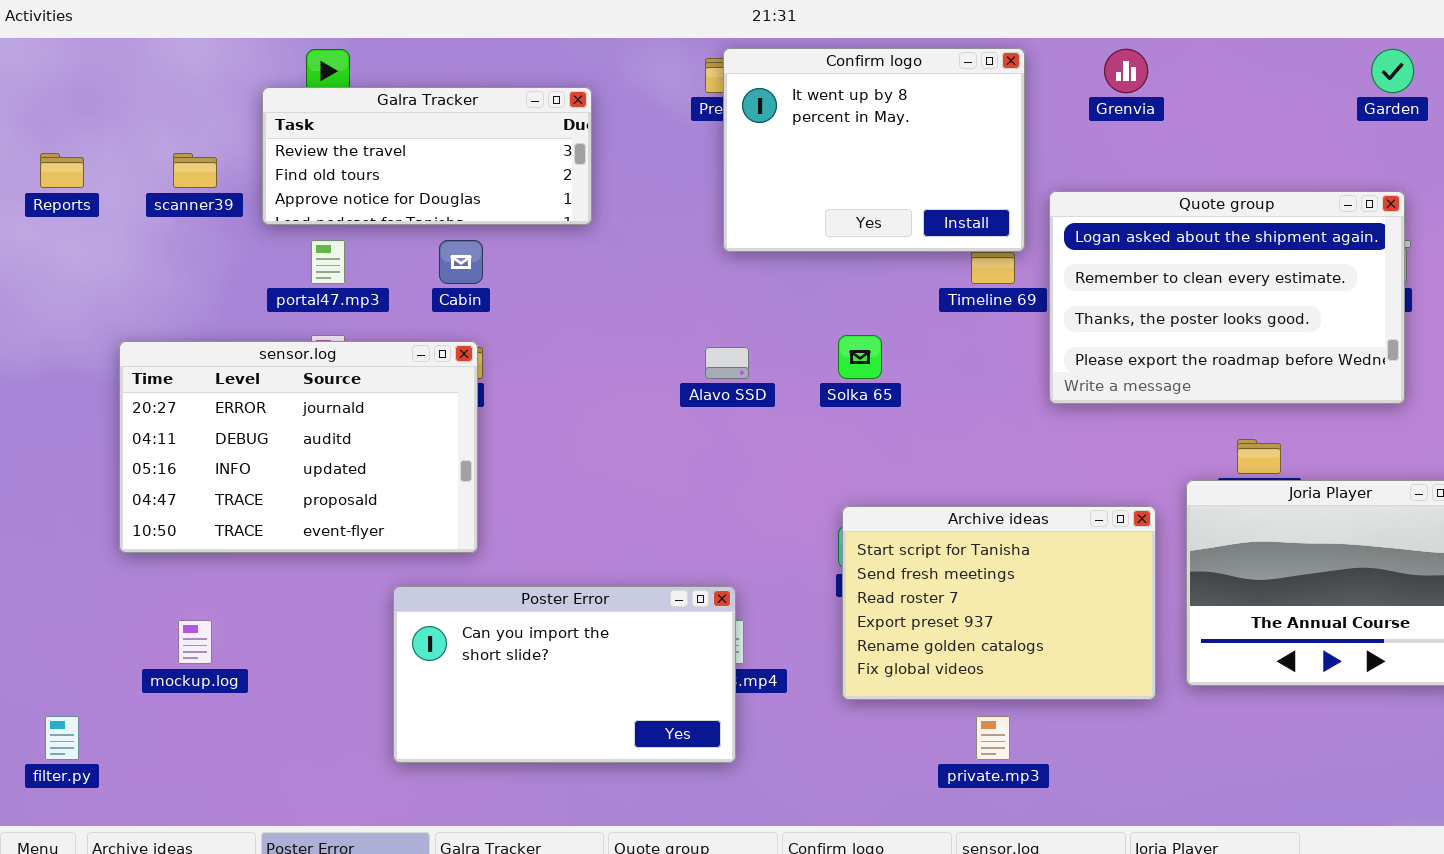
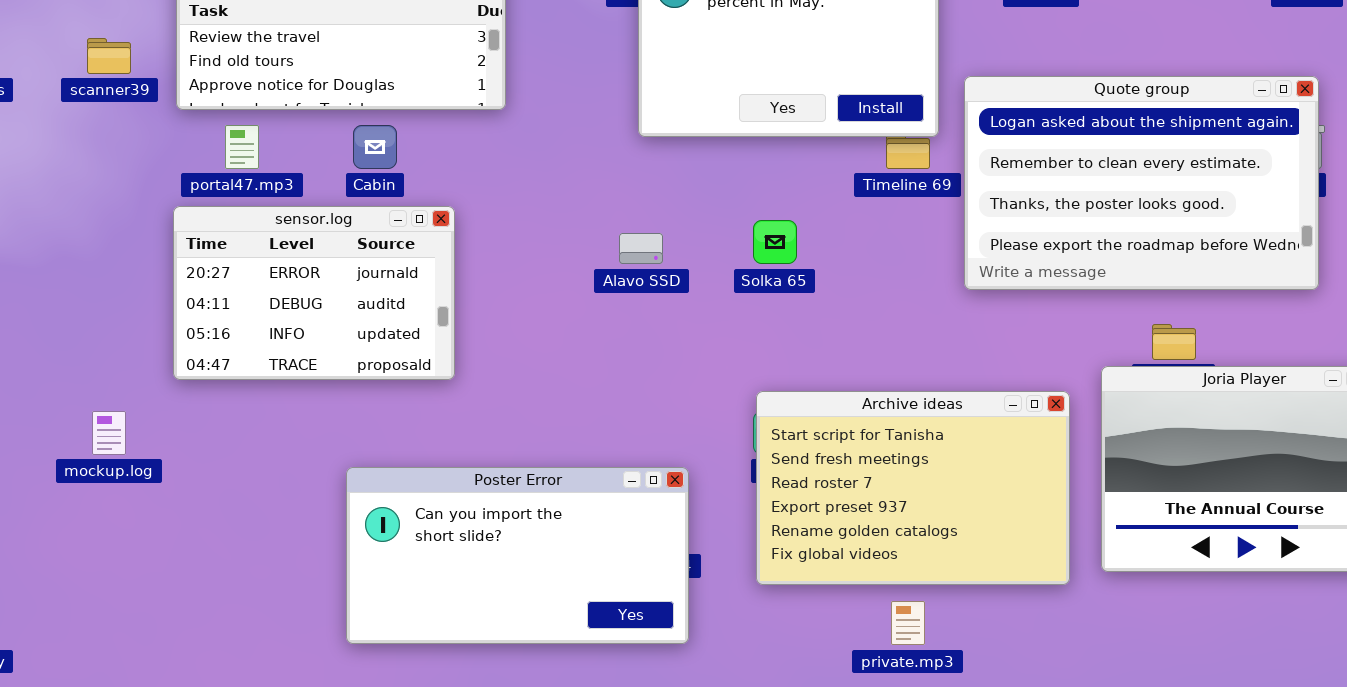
sensor.log: [119,341,478,553] -> [173,206,455,380], moved, resized
Poster Error: [393,586,736,763] -> [346,467,689,644], moved
mockup.log: [178,620,212,664] -> [92,411,126,455], moved

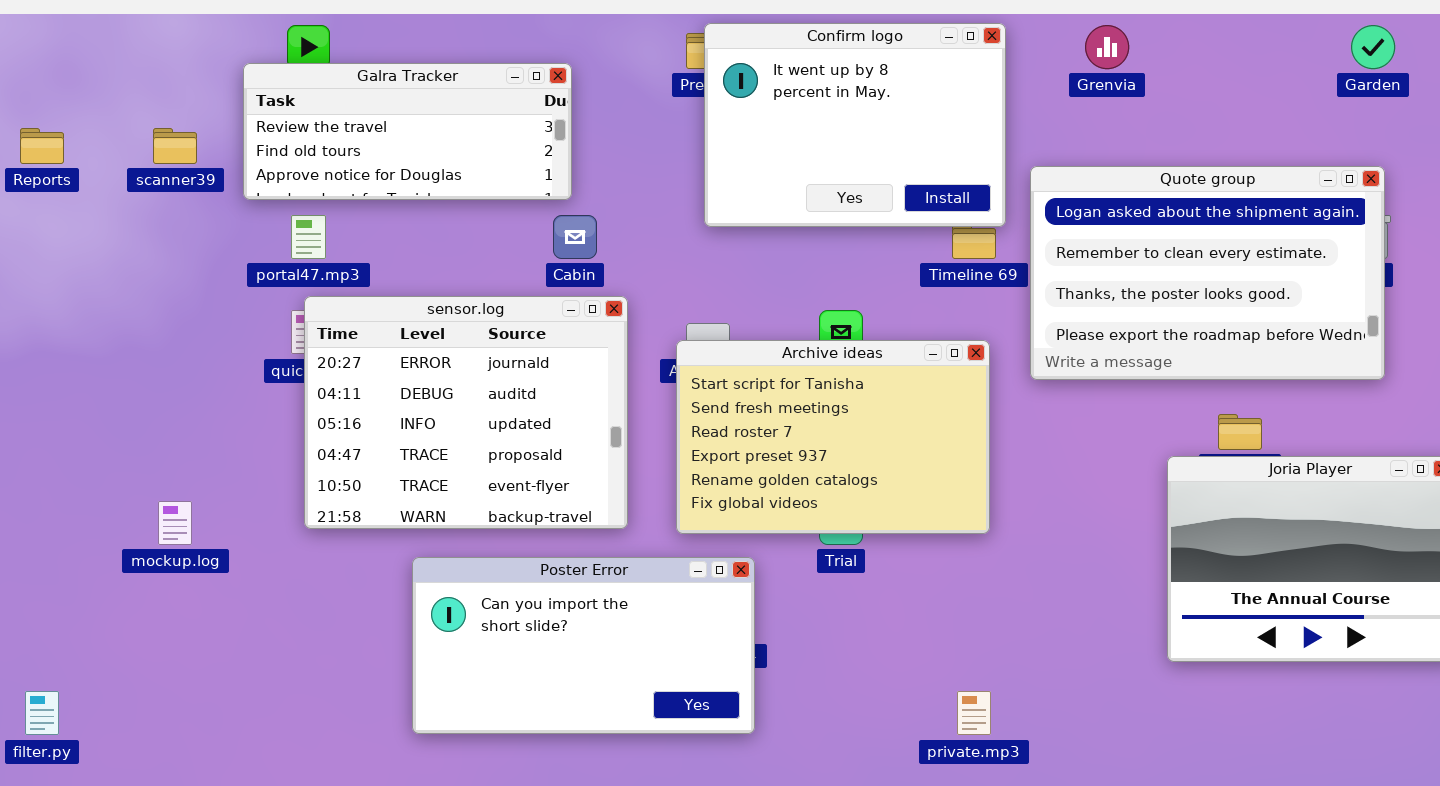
Cabin: [353,125,397,169] -> [553,215,597,259], moved
sensor.log: [173,206,455,380] -> [304,296,628,529], moved, resized
Archive ideas: [756,391,1070,585] -> [676,340,990,534], moved

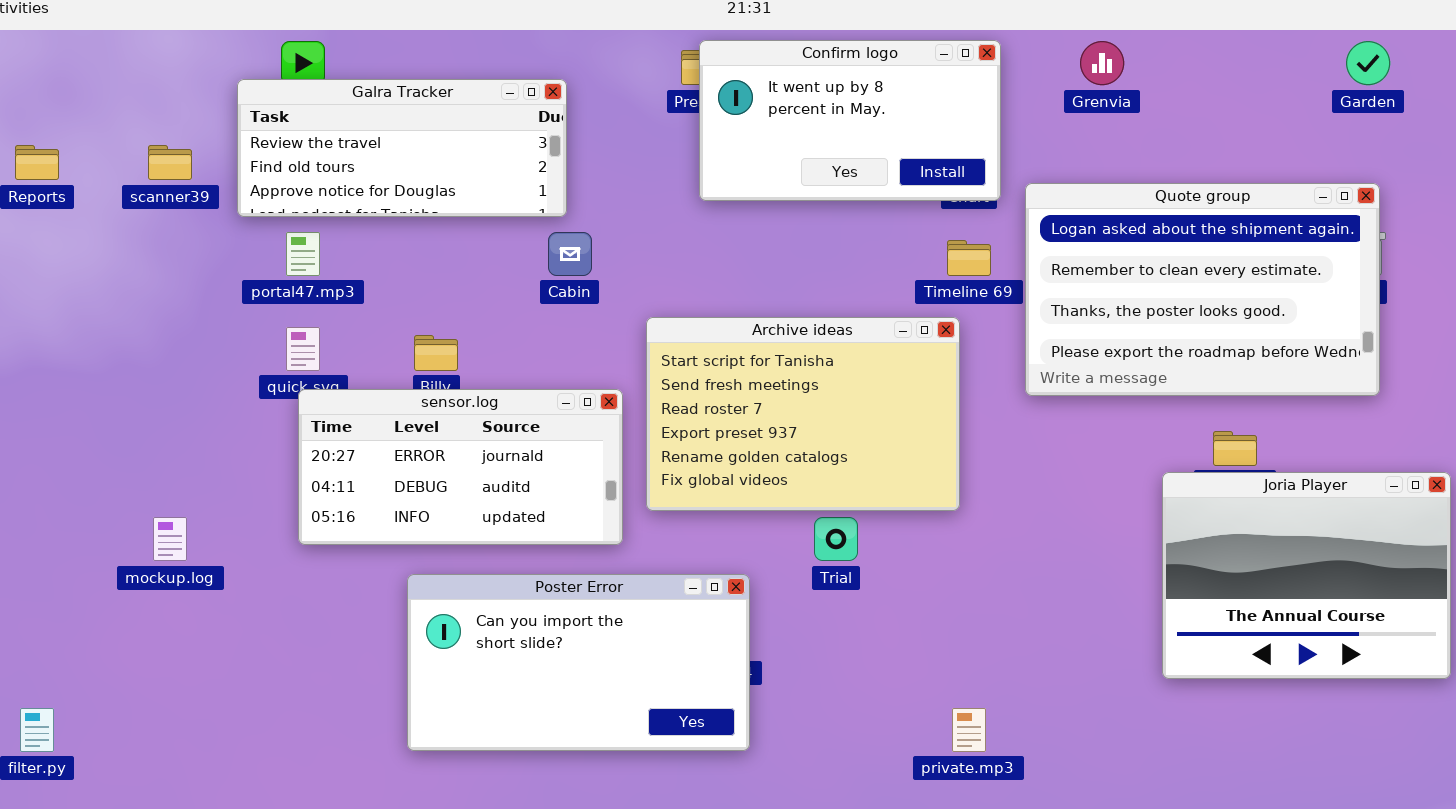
Confirm logo: [704,23,1006,227] -> [699,40,1001,201], resized
sensor.log: [304,296,628,529] -> [298,389,623,545], resized
Archive ideas: [676,340,990,534] -> [646,317,960,511], moved

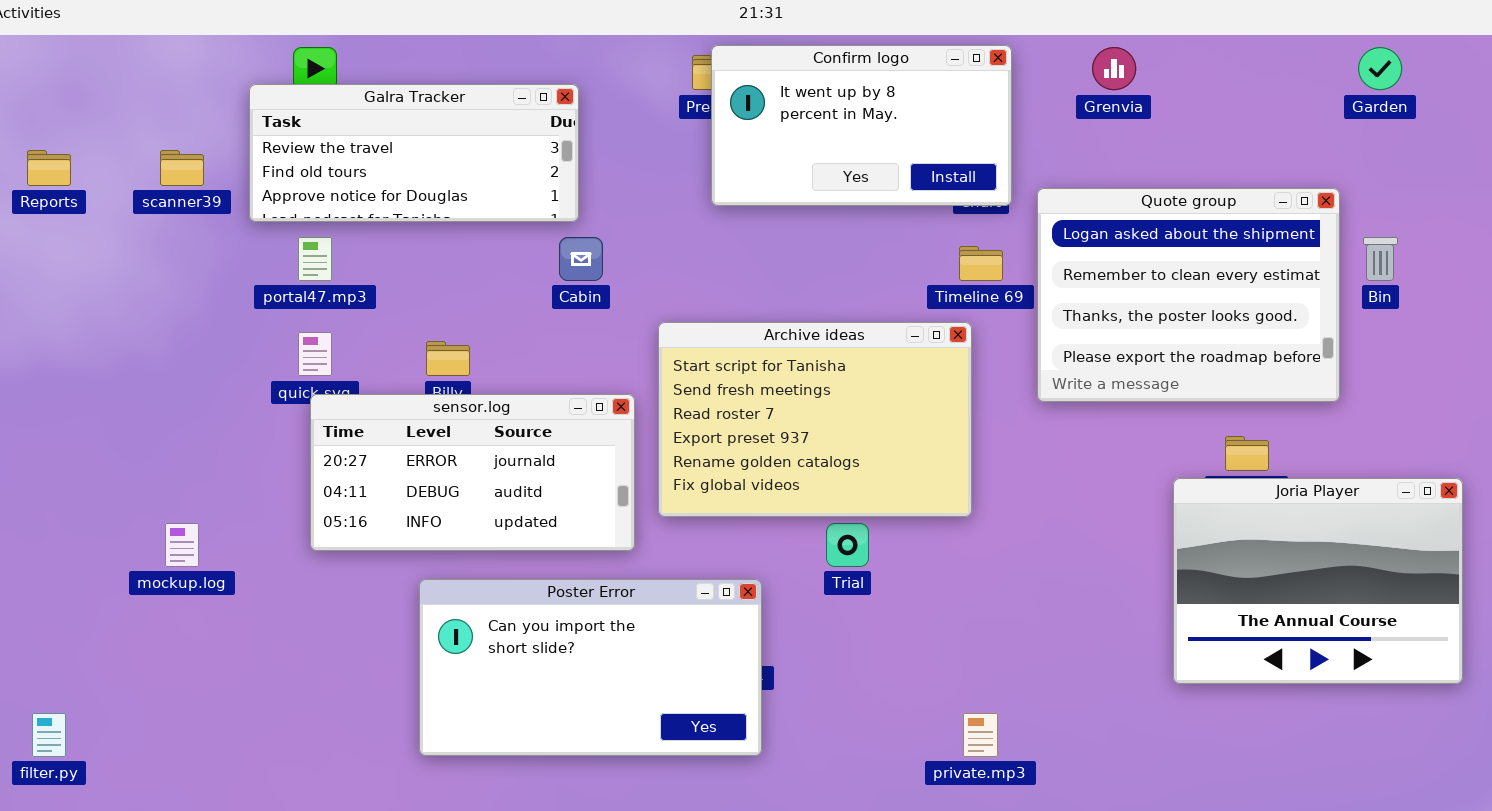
Quote group: [1025,183,1380,396] -> [1037,188,1340,402], resized

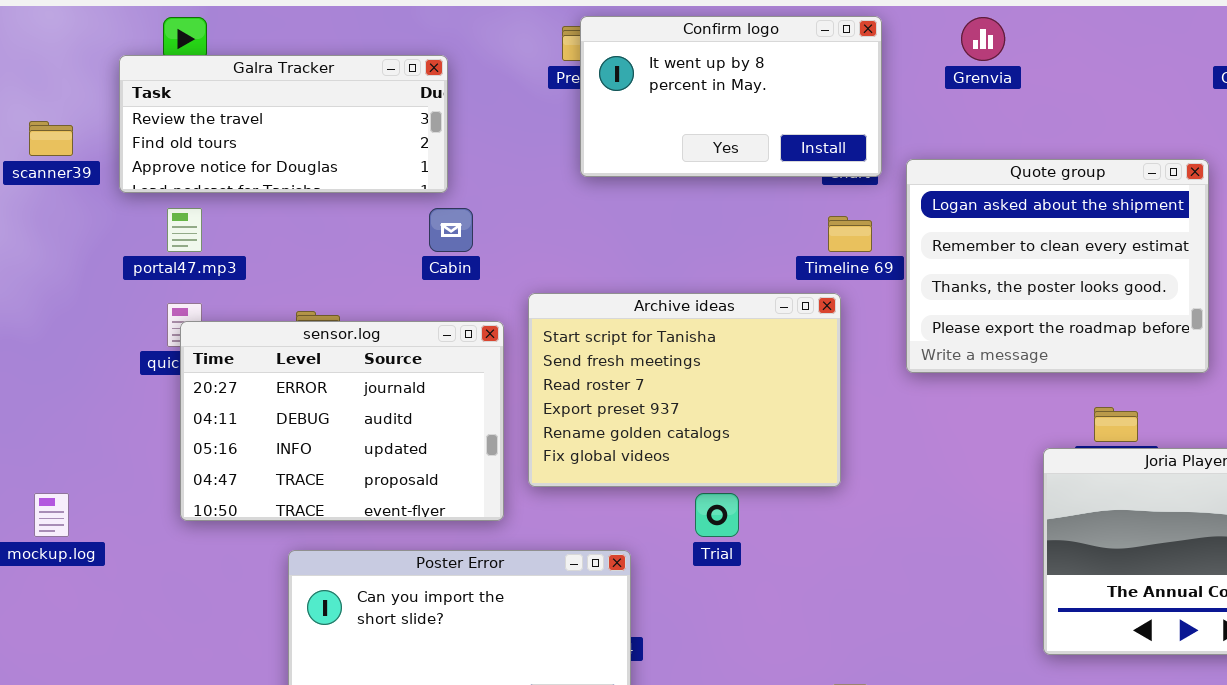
sensor.log: [310,394,635,551] -> [180,321,504,521], resized

